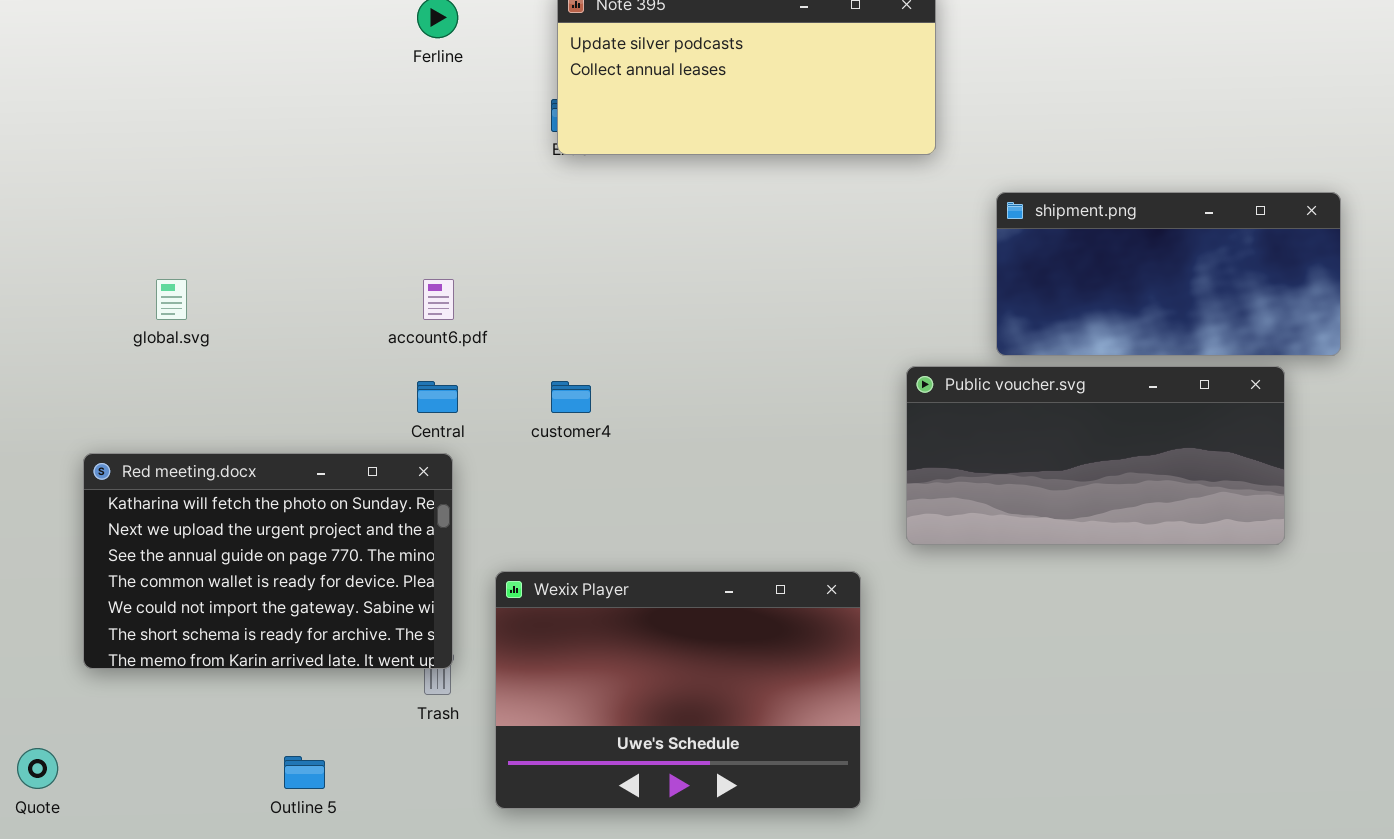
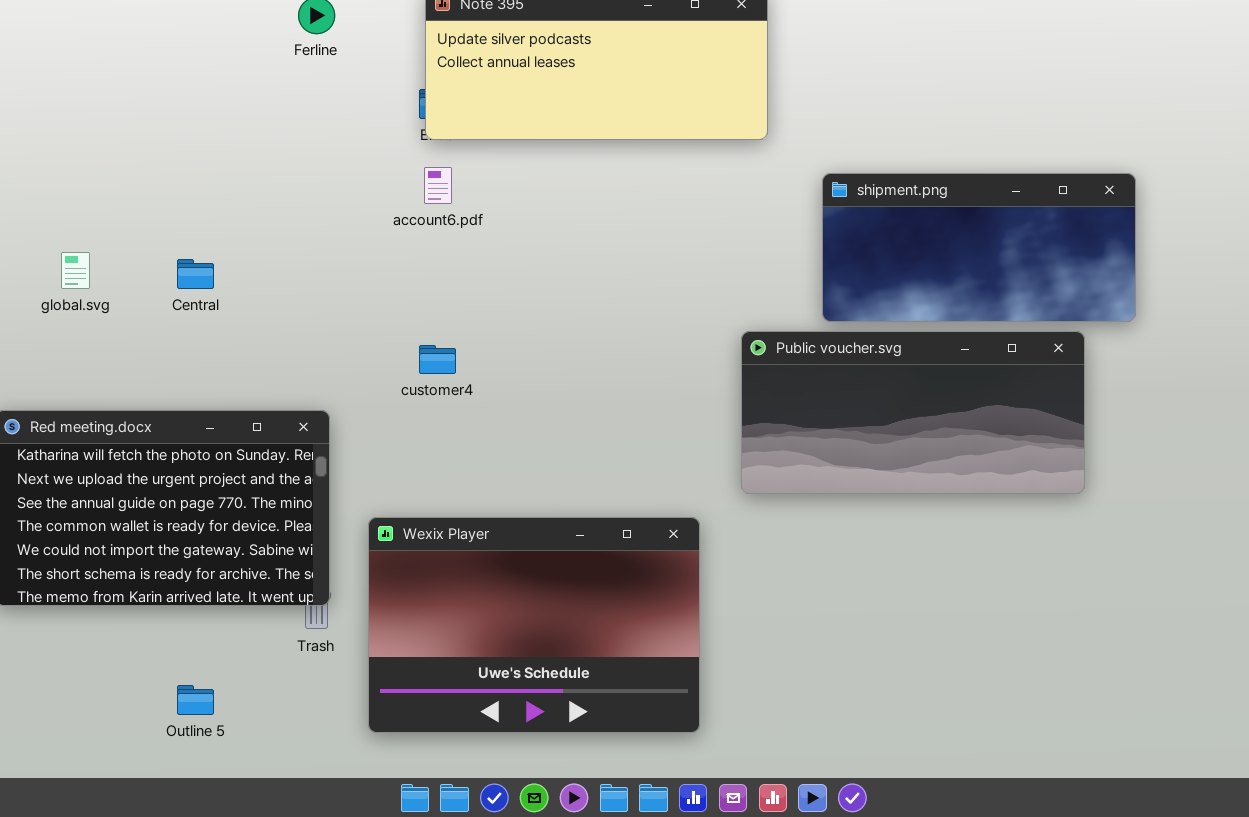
account6.pdf: [423,279,454,320] -> [424,167,452,204], moved
Central: [417,381,458,413] -> [177,259,214,289], moved

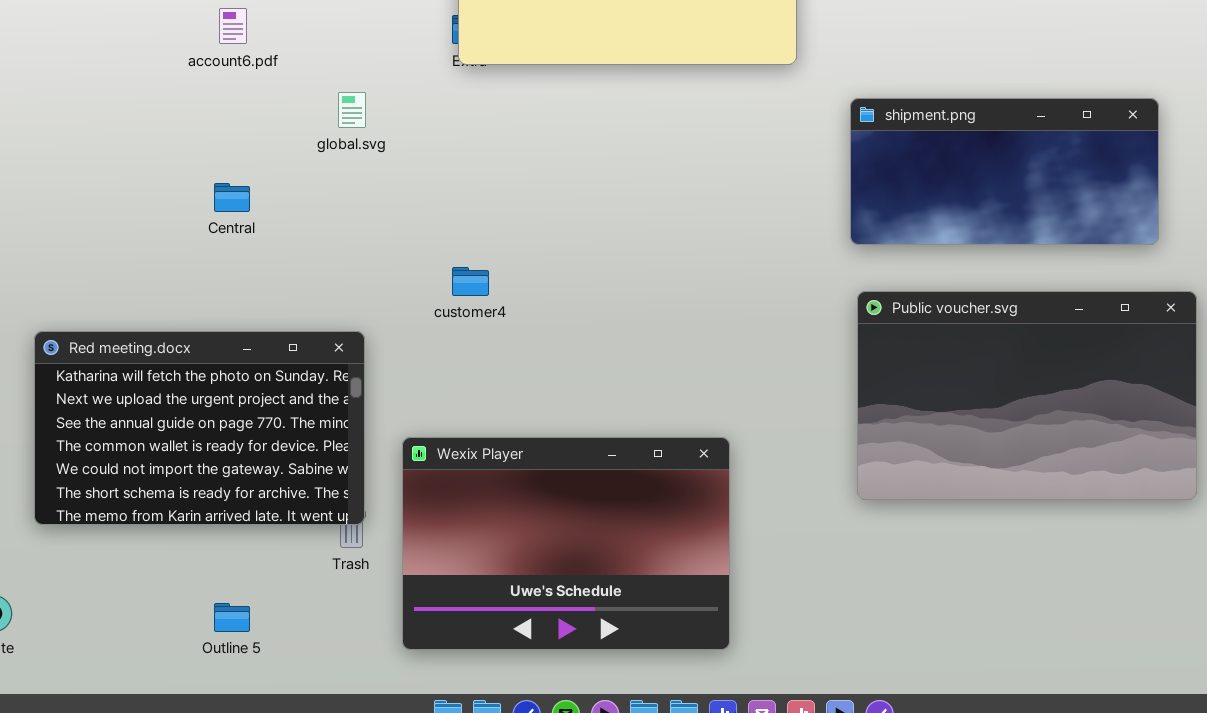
account6.pdf: [424,167,452,204] -> [219,8,247,44], moved
global.svg: [61,252,90,289] -> [338,92,366,128], moved
Public voucher.svg: [741,331,1085,494] -> [857,291,1197,500], moved, resized

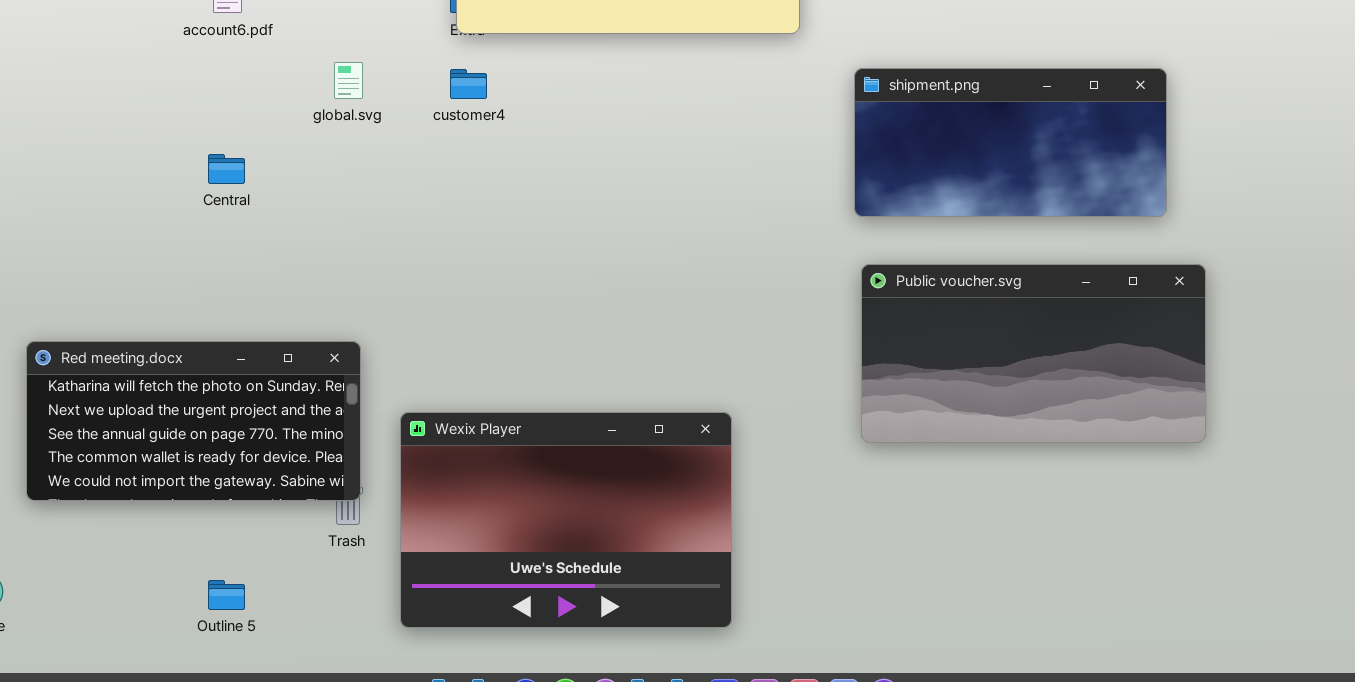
customer4: [452,267,489,296] -> [450,69,487,99], moved
Public voucher.svg: [857,291,1197,500] -> [861,264,1206,443], resized
Red meeting.docx: [34,331,365,525] -> [26,341,361,501], resized

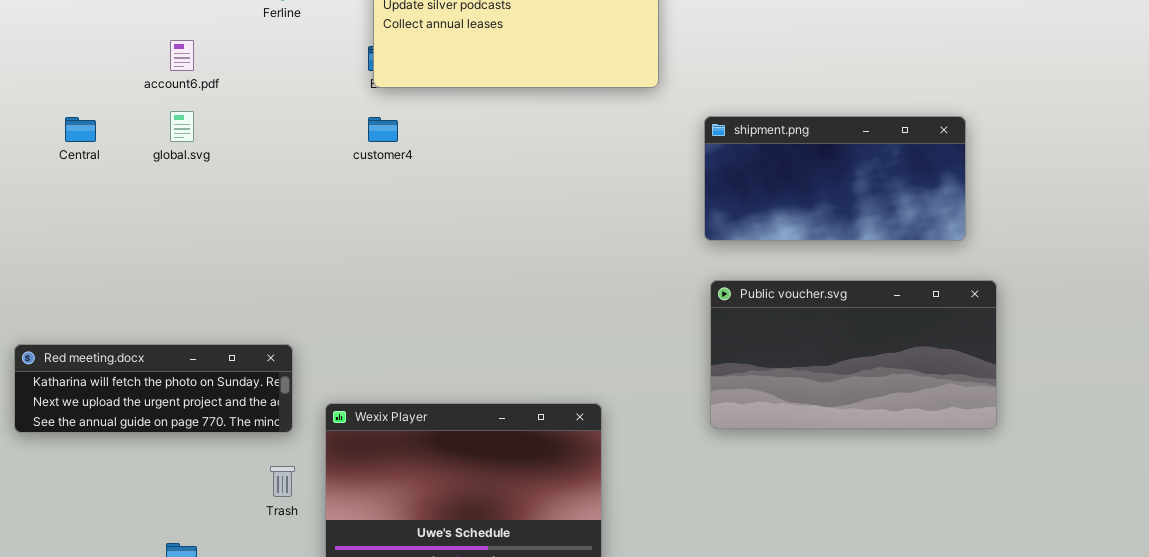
global.svg: [334,62,363,99] -> [170,111,194,142], moved
Central: [208,154,245,184] -> [65,117,96,142], moved
Red meeting.docx: [26,341,361,501] -> [14,344,293,433], resized

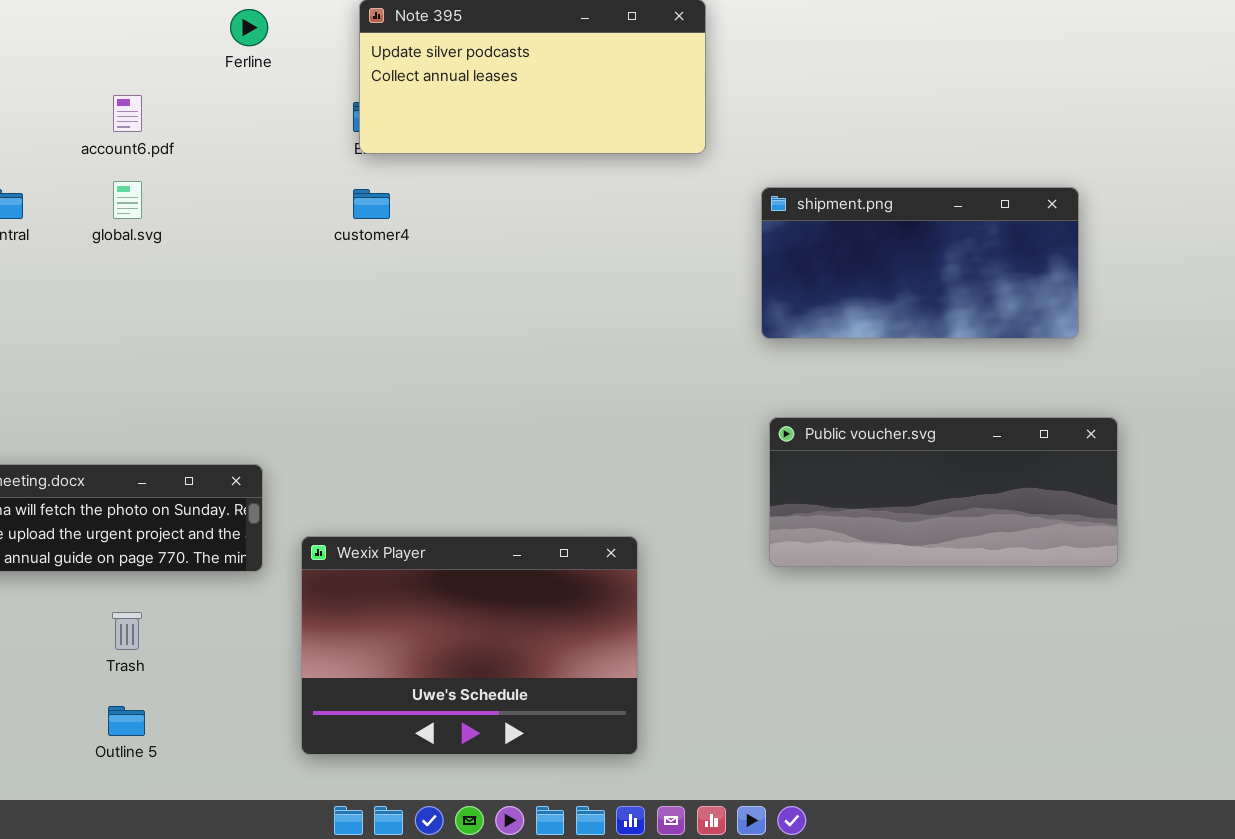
Public voucher.svg: [710,280,997,429] -> [769,417,1118,567], resized
Trash: [270,466,295,497] -> [112,612,142,650], moved

